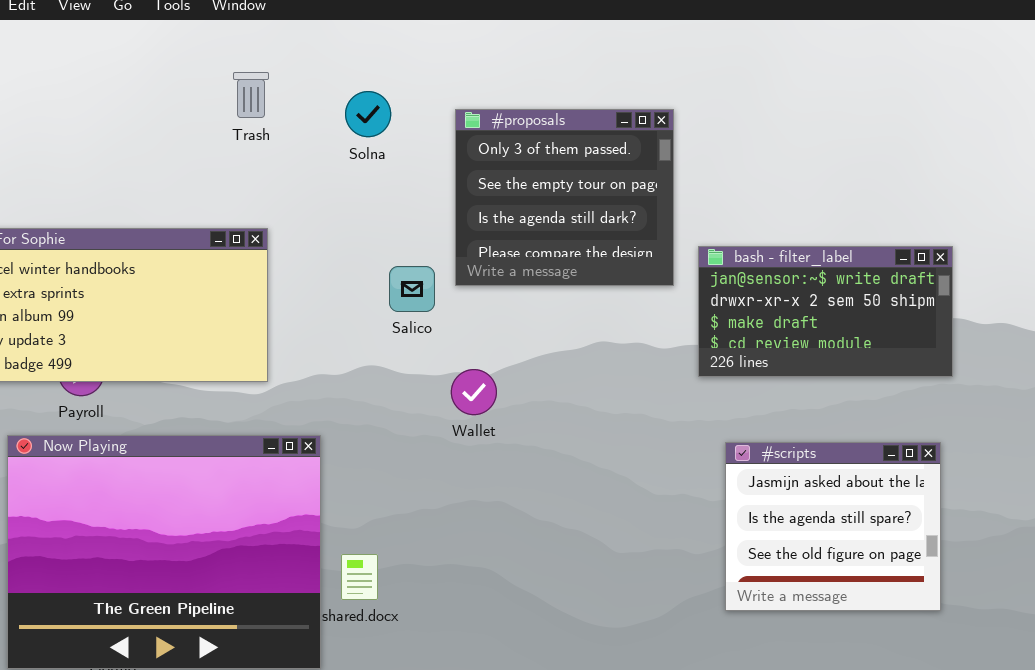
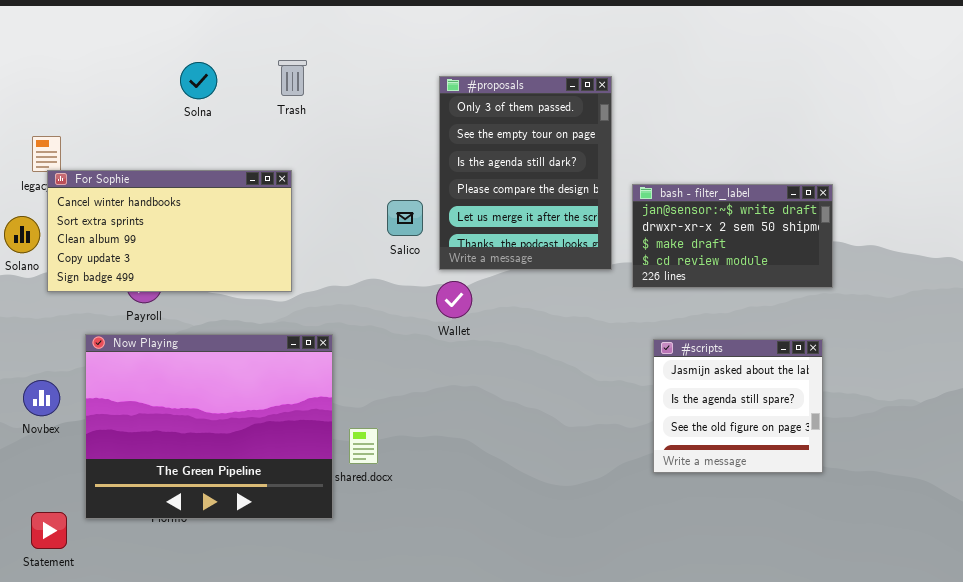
Trash: [233,72,269,118] -> [278,60,307,96], moved
Solna: [345,91,391,137] -> [180,62,217,99], moved
#proposals: [455,109,674,286] -> [439,76,612,270], resized

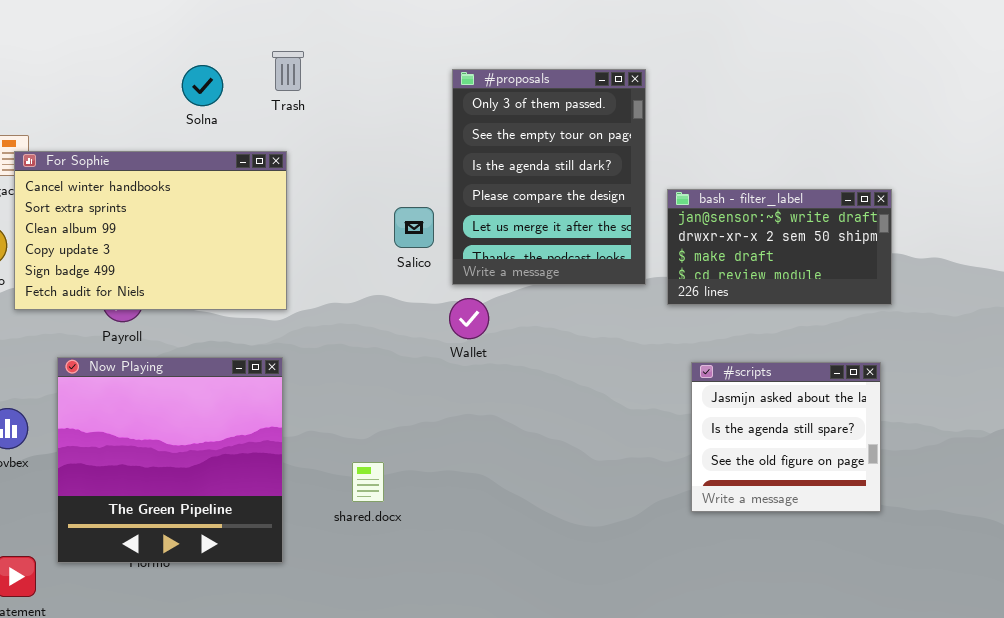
Solna: [180,62,217,99] -> [182,65,223,106], moved
For Sophie: [47,170,292,292] -> [14,151,287,310], resized
Now Playing: [85,334,333,519] -> [57,357,283,563], resized

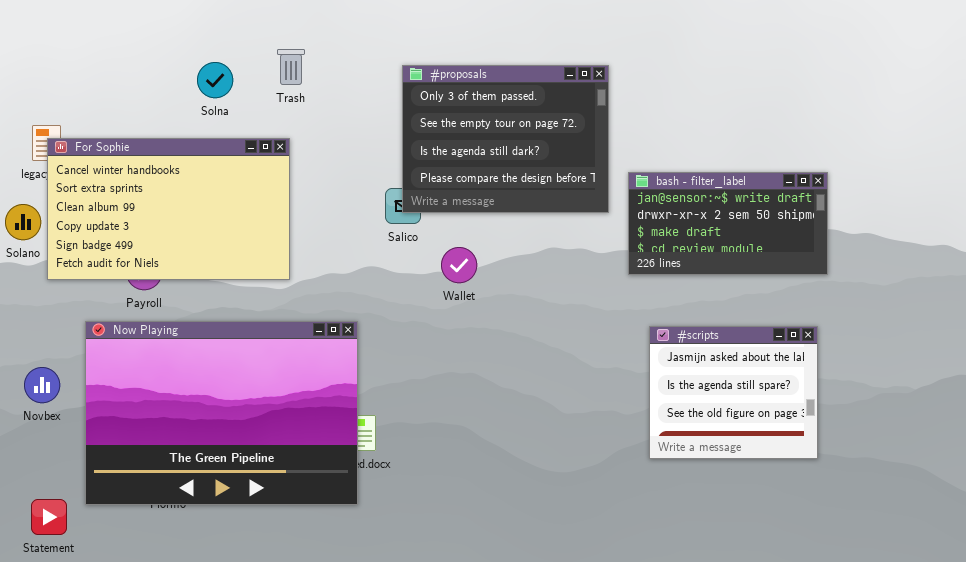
#proposals: [452,69,646,285] -> [402,65,609,213], resized
Wallet: [449,298,489,339] -> [441,247,477,283], moved
Now Playing: [57,357,283,563] -> [85,321,358,505], resized

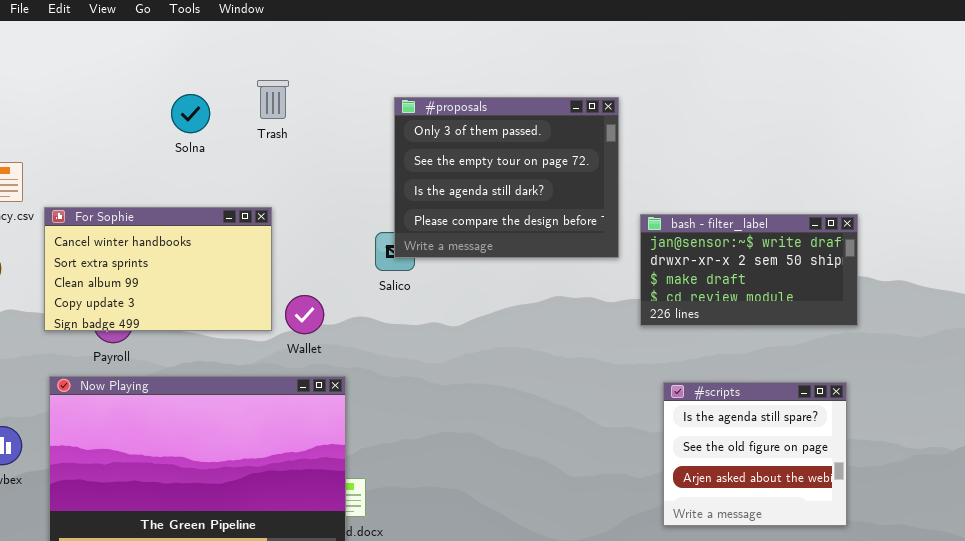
For Sophie: [47,138,290,280] -> [44,207,272,331], resized
Wallet: [441,247,477,283] -> [285,295,324,334], moved
#scripts: [649,326,818,459] -> [663,382,847,526], scrolled down 1 row

